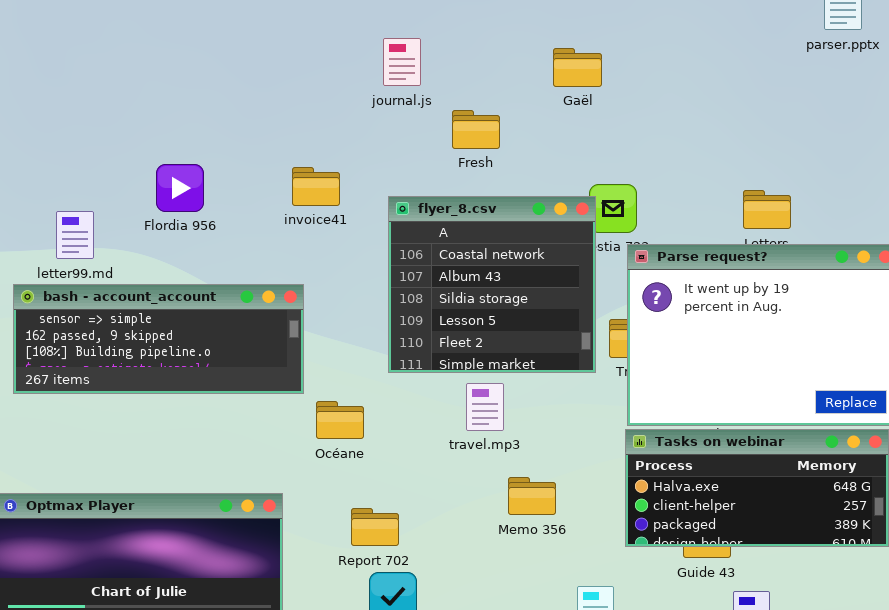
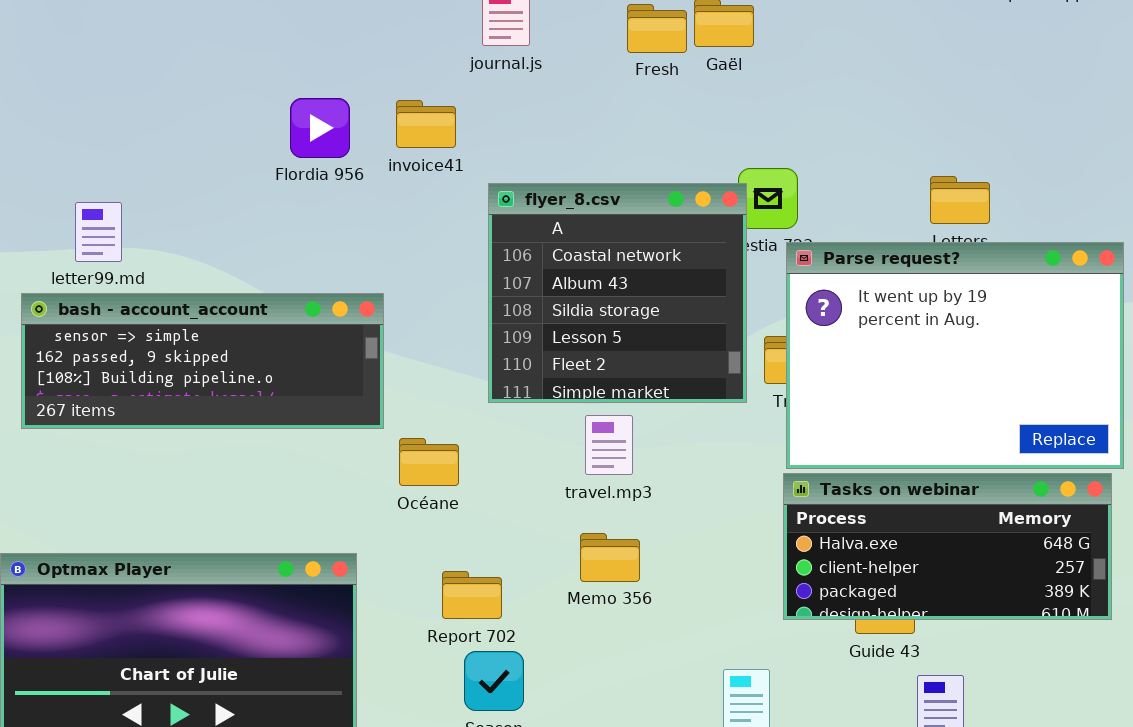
Fresh: [452,110,500,149] -> [627,4,687,53], moved
Flordia 956: [156,164,204,212] -> [290,98,350,158], moved
invoice41: [292,167,340,206] -> [396,100,456,148], moved
Memo 356: [508,477,556,515] -> [580,533,640,582], moved

